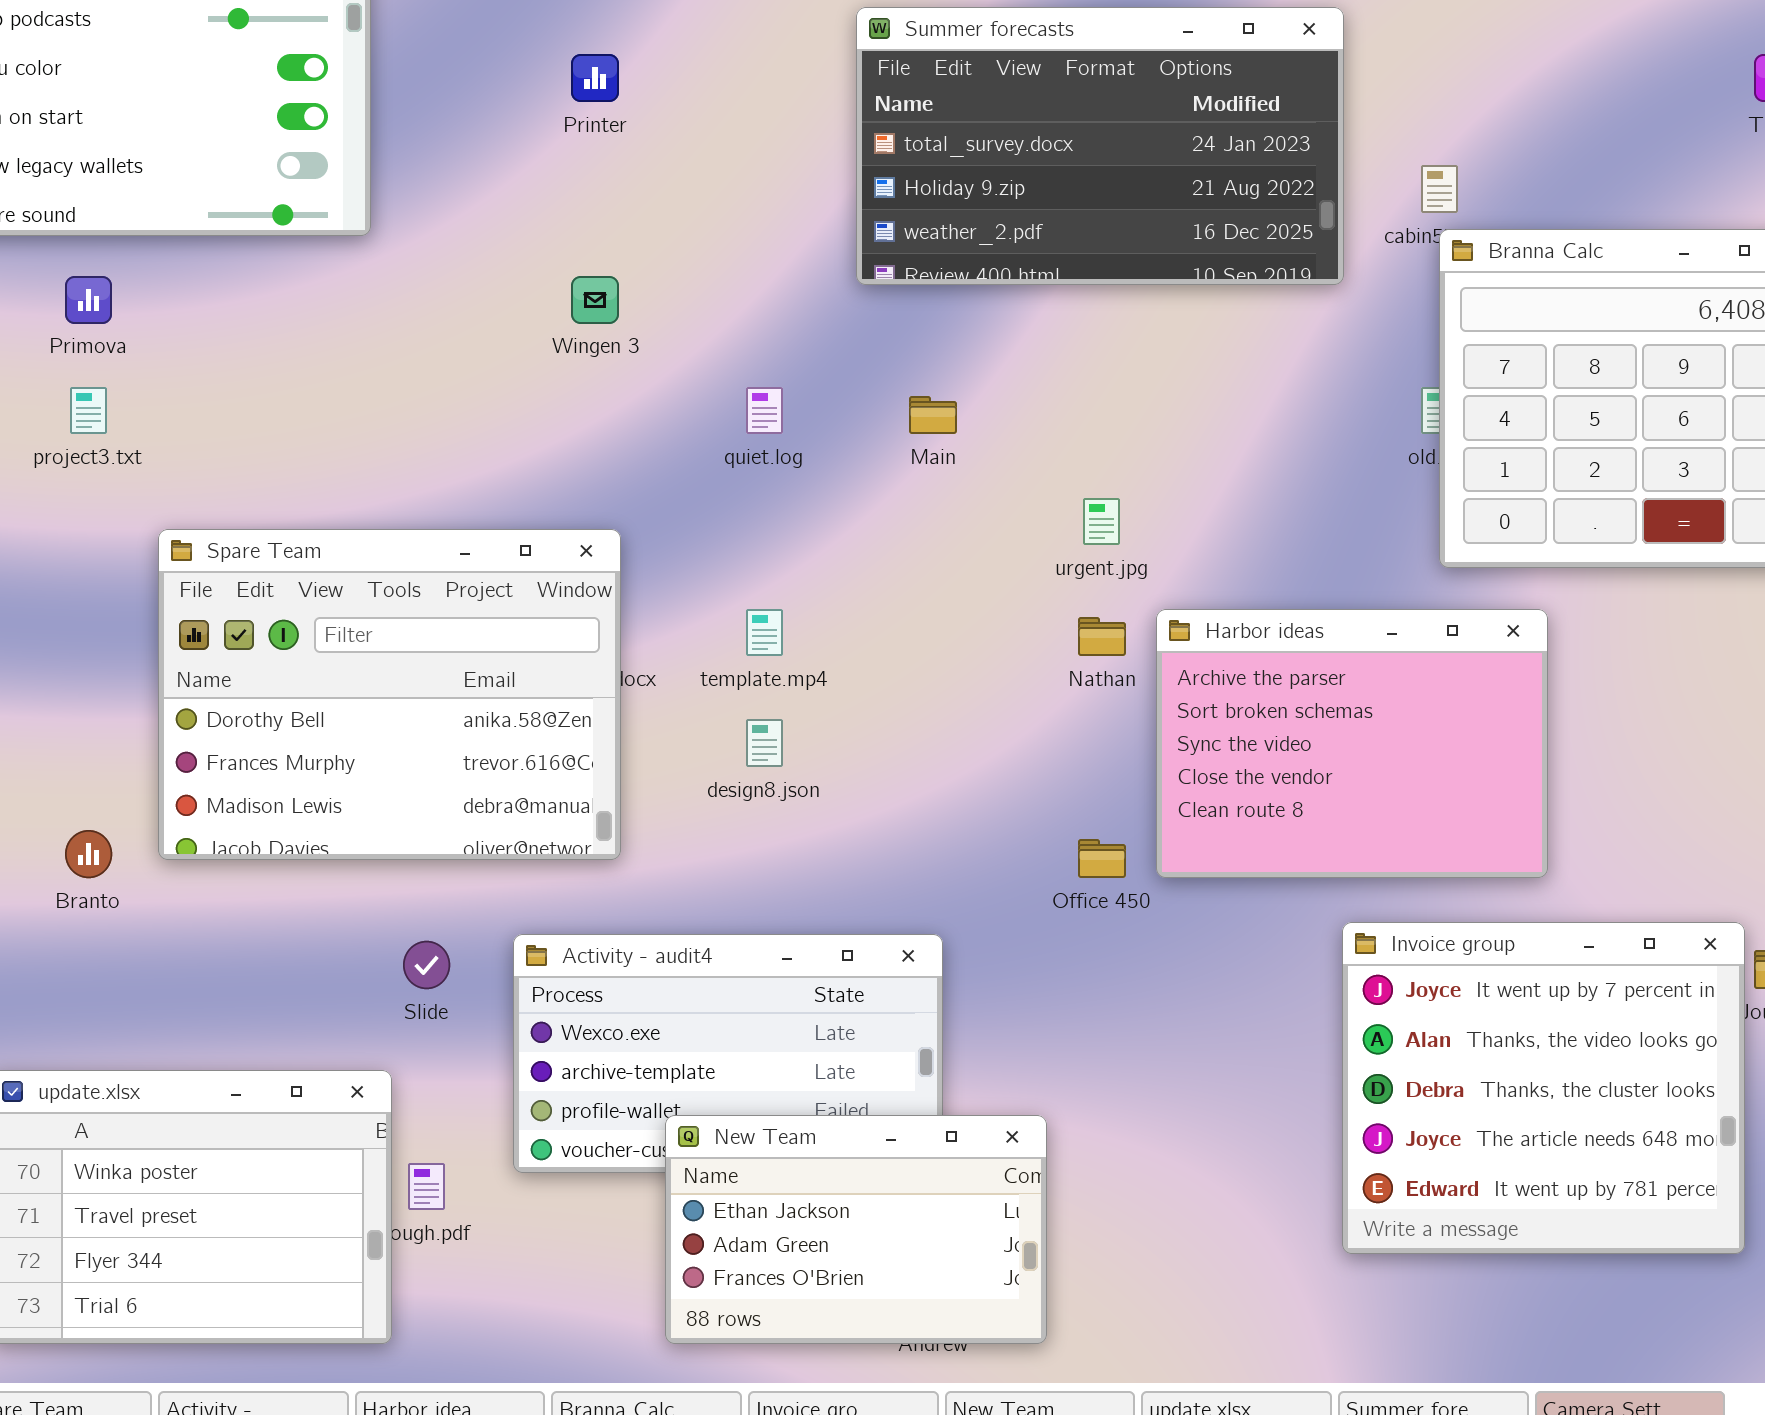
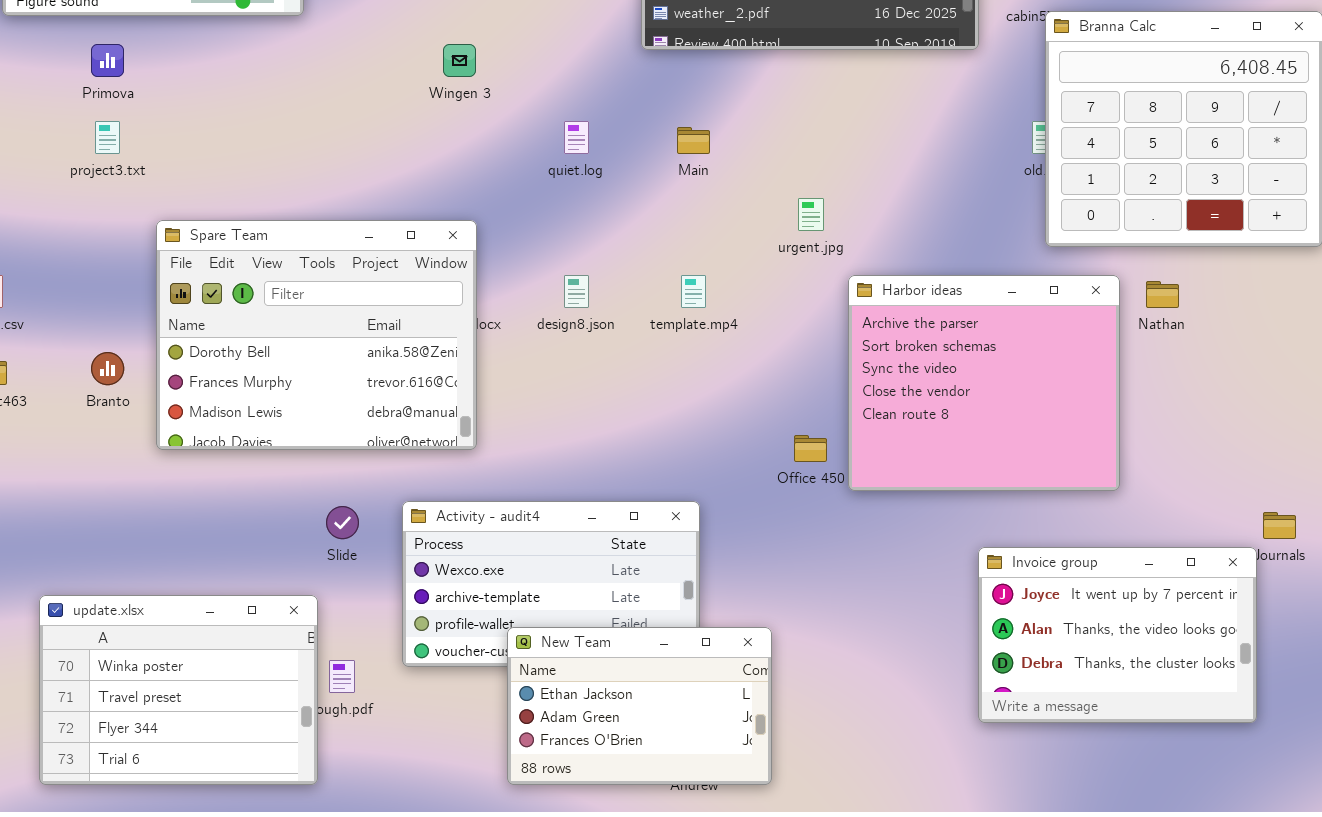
template.mp4: [746,609,783,656] -> [681,275,706,308], moved
Harbor ideas: [1156,609,1548,878] -> [848,275,1120,491], resized
Nathan: [1078,617,1126,656] -> [1146,281,1179,308], moved
design8.json: [746,719,783,767] -> [564,275,589,308], moved
Branto: [65,830,112,878] -> [91,352,124,385], moved
Invoice group: [1342,922,1745,1254] -> [978,547,1257,723], resized

